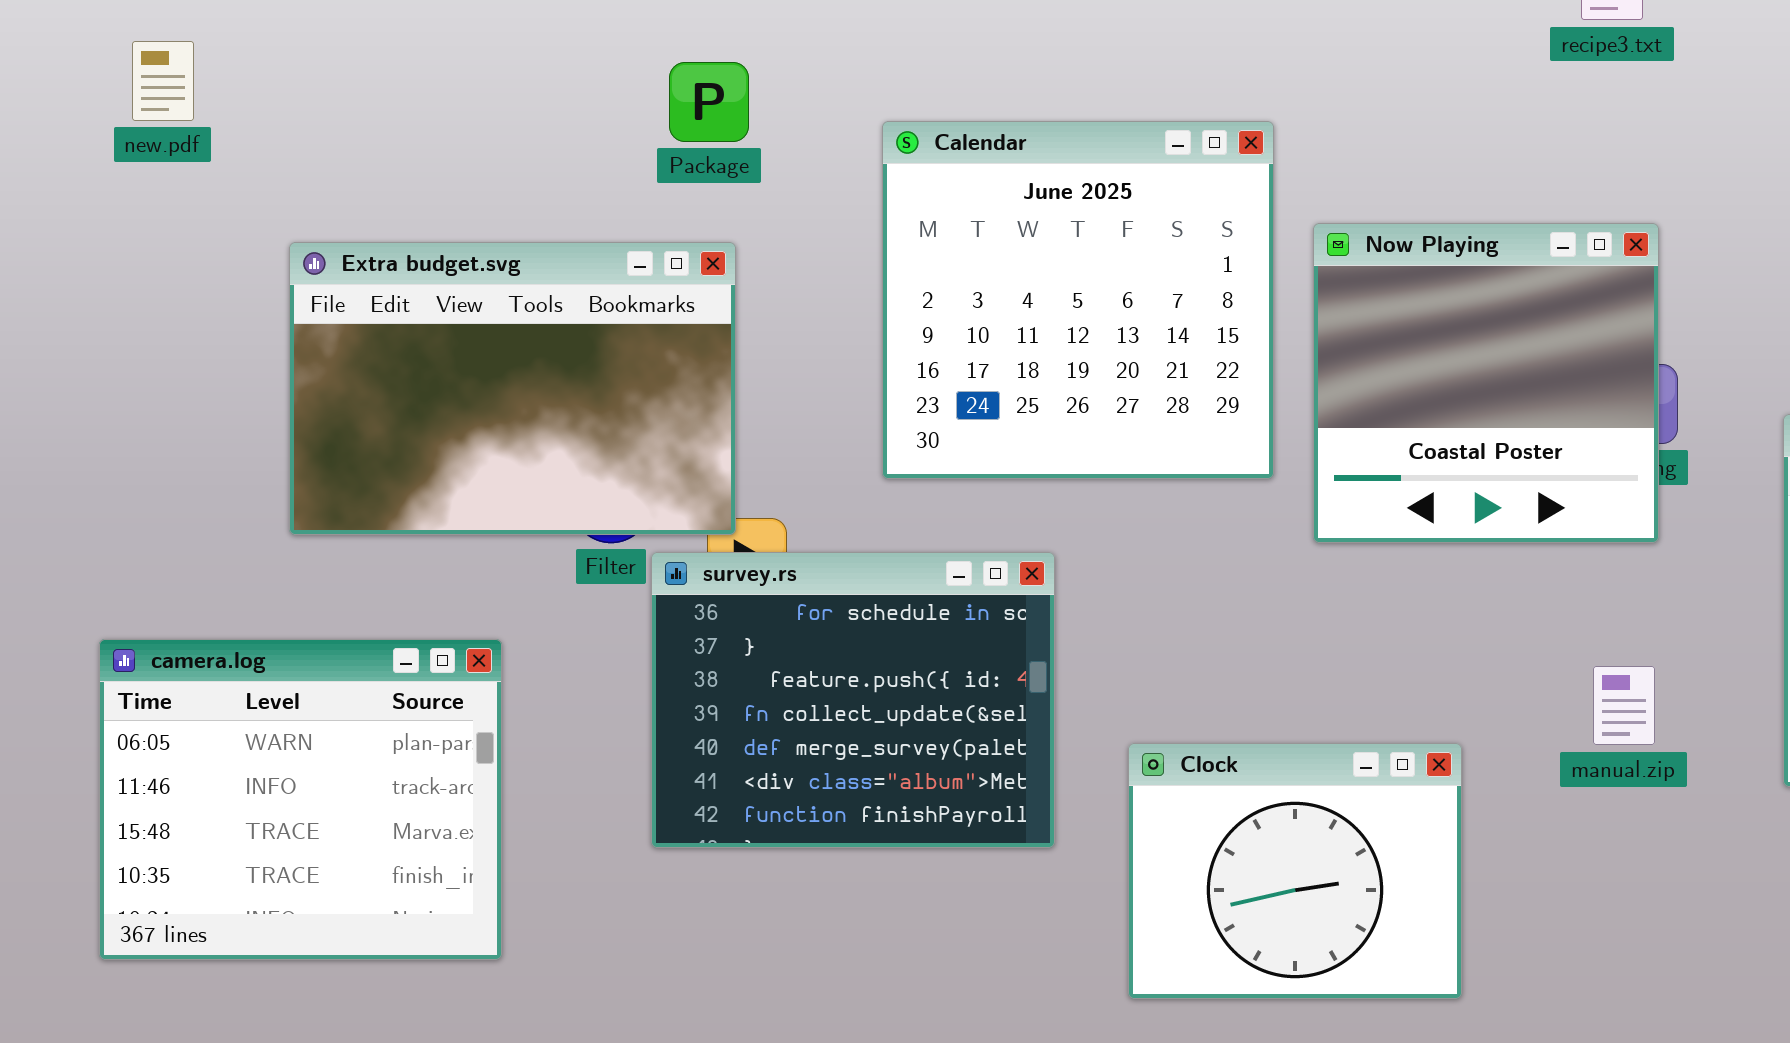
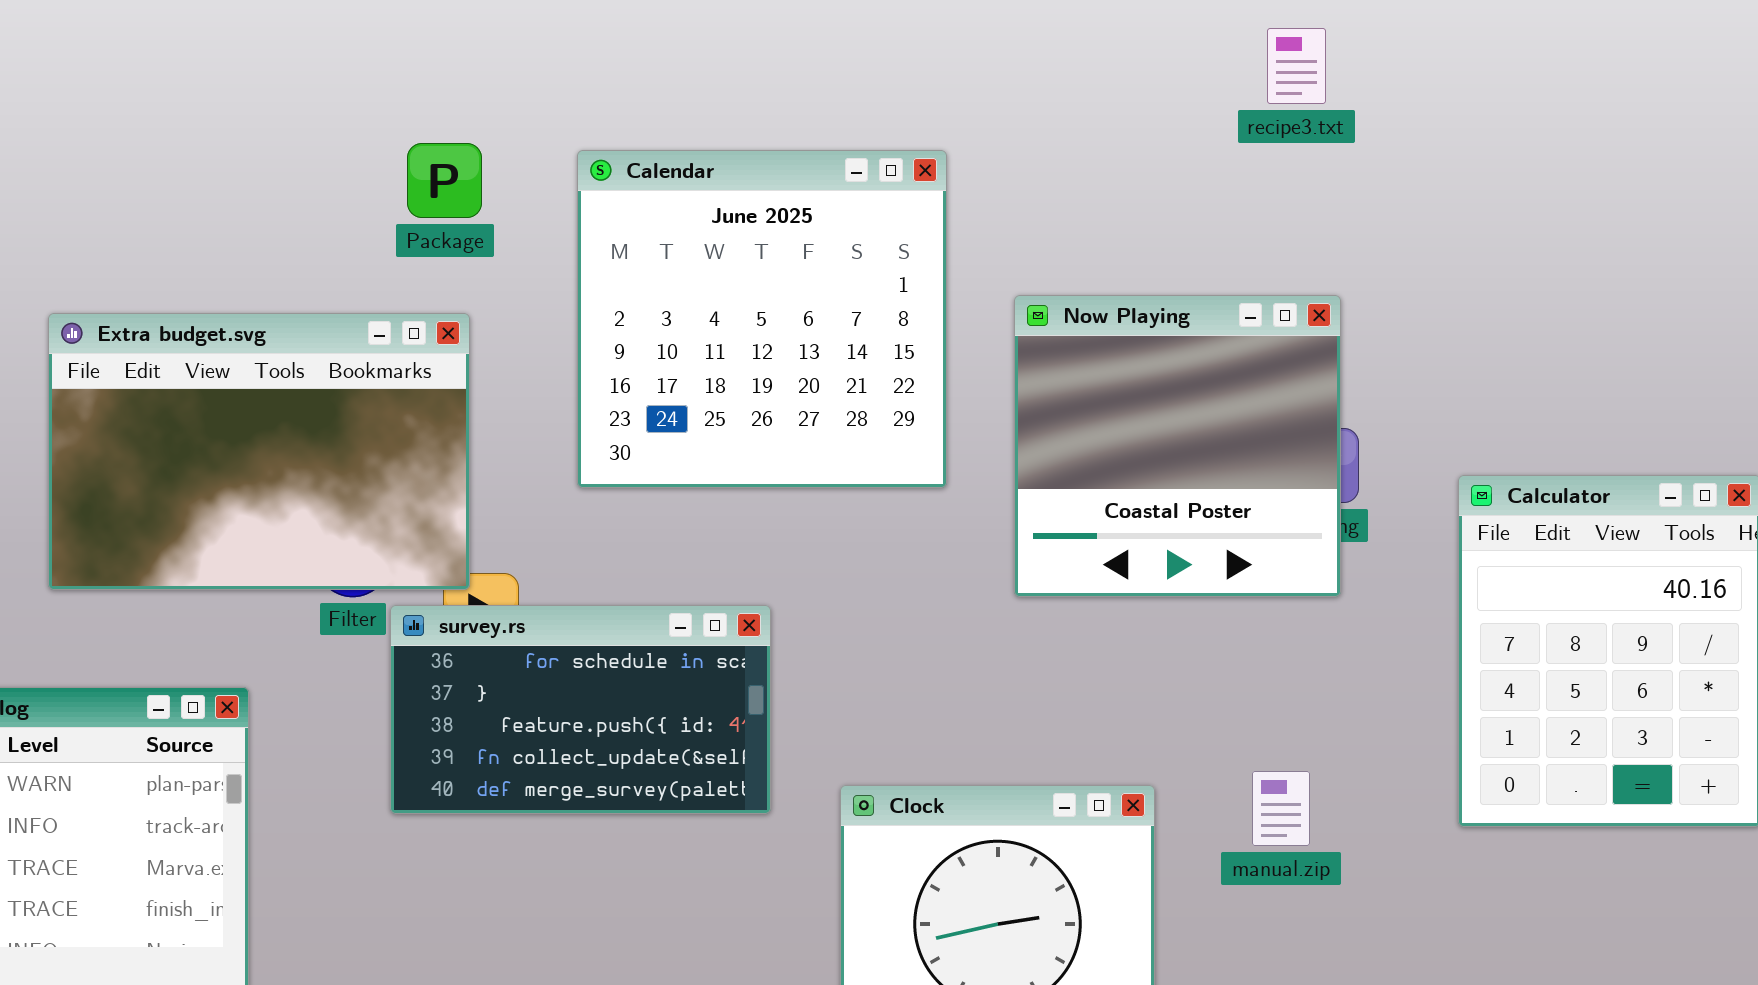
Calendar: [882,121,1274,479] -> [577,150,947,488], moved
survey.rs: [651,552,1055,848] -> [390,605,771,814], resized
manual.zip: [1593,666,1655,745] -> [1252,771,1310,846], moved

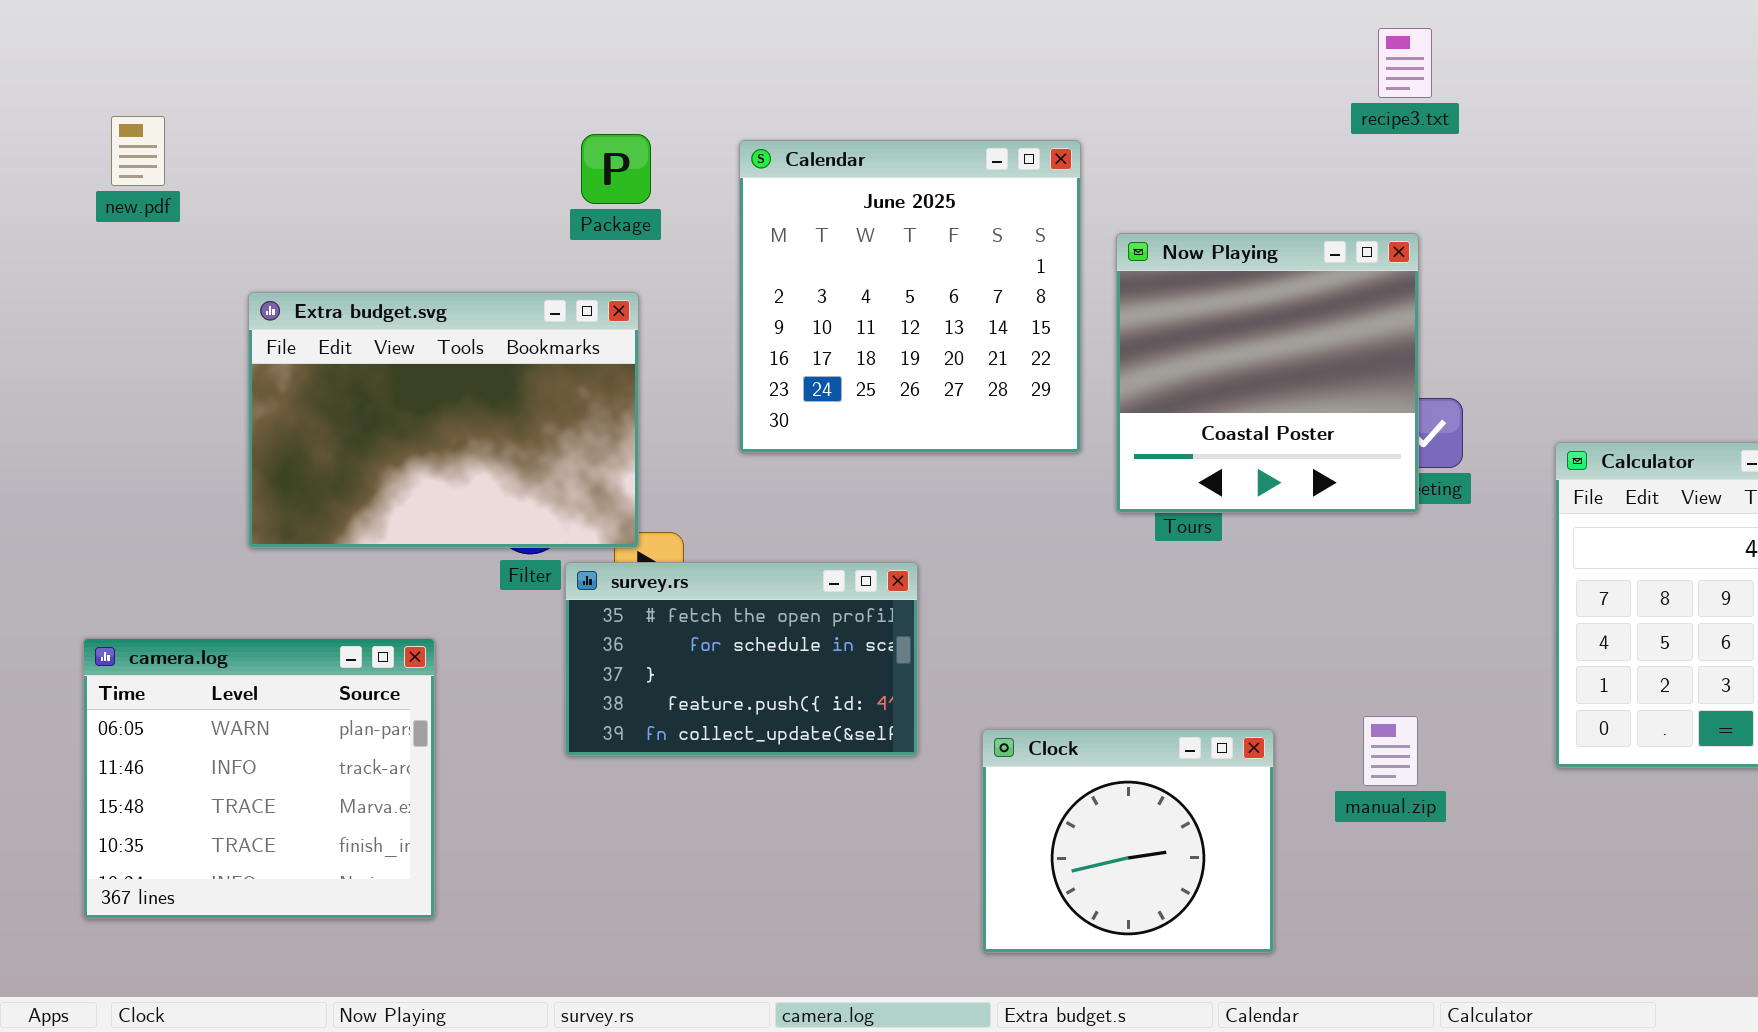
Now Playing: [1014,295,1341,597] -> [1116,233,1419,513], moved
survey.rs: [390,605,771,814] -> [565,562,918,756], scrolled up 1 row

